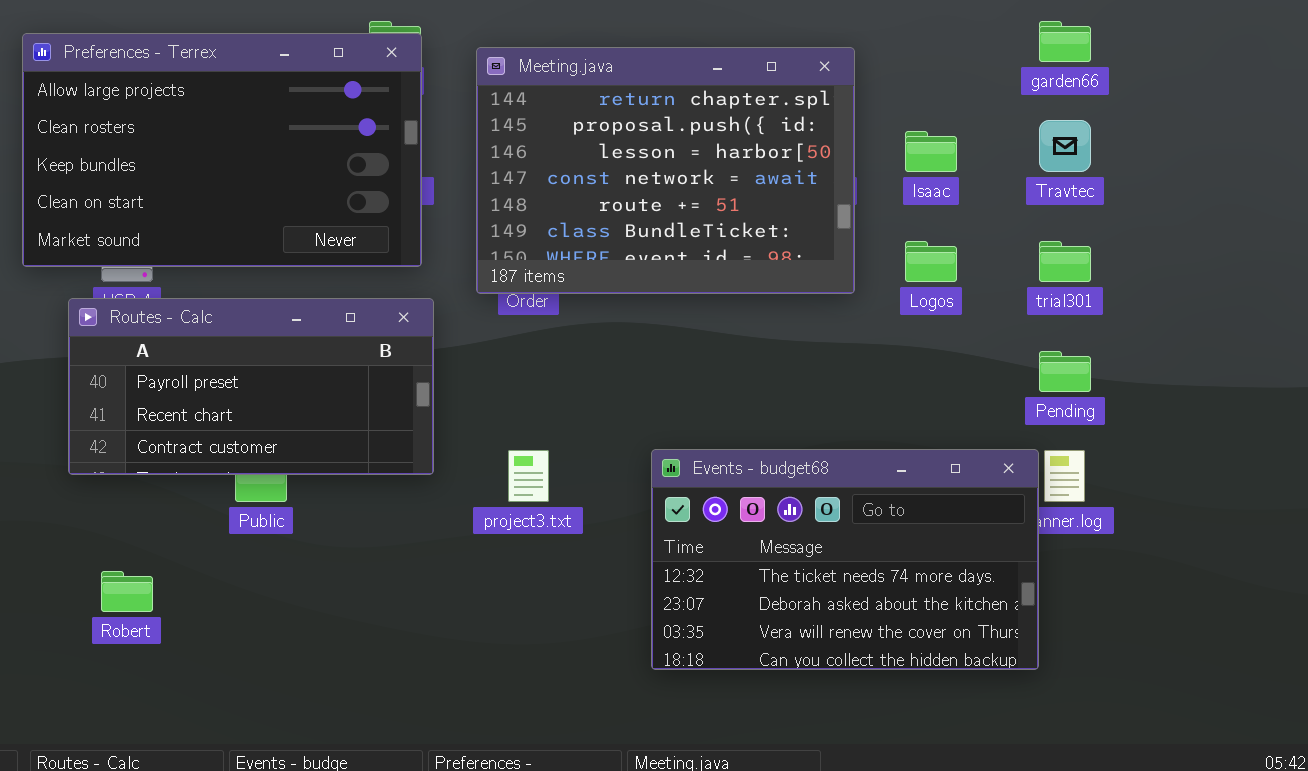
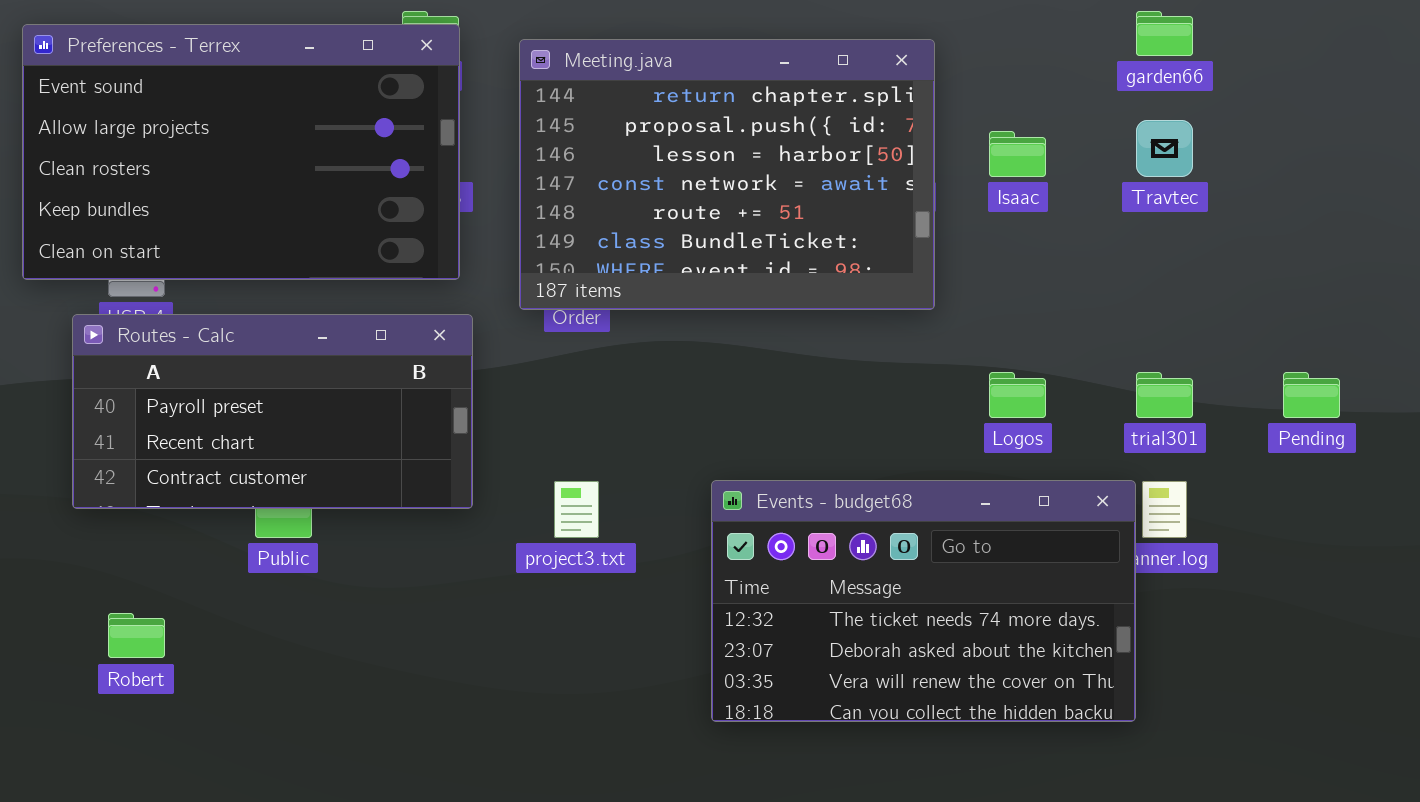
Preferences - Terrex: [22,33,422,267] -> [22,24,460,280], scrolled up 1 row
Logos: [905,241,957,282] -> [989,372,1046,418], moved
trial301: [1039,241,1091,282] -> [1136,372,1193,418], moved
Pending: [1039,351,1091,392] -> [1283,372,1340,418], moved

